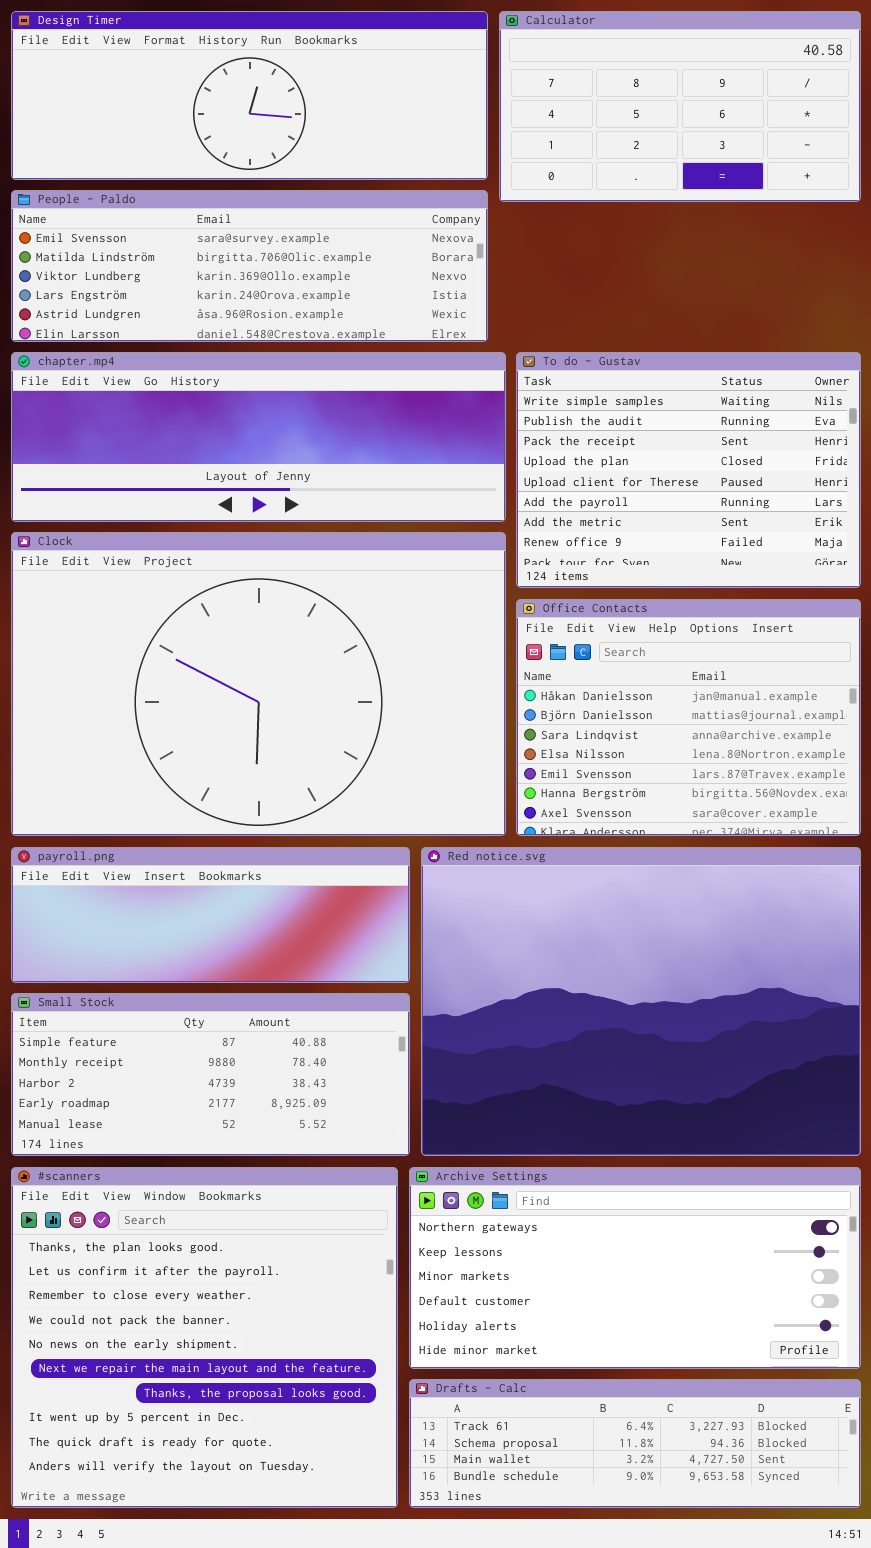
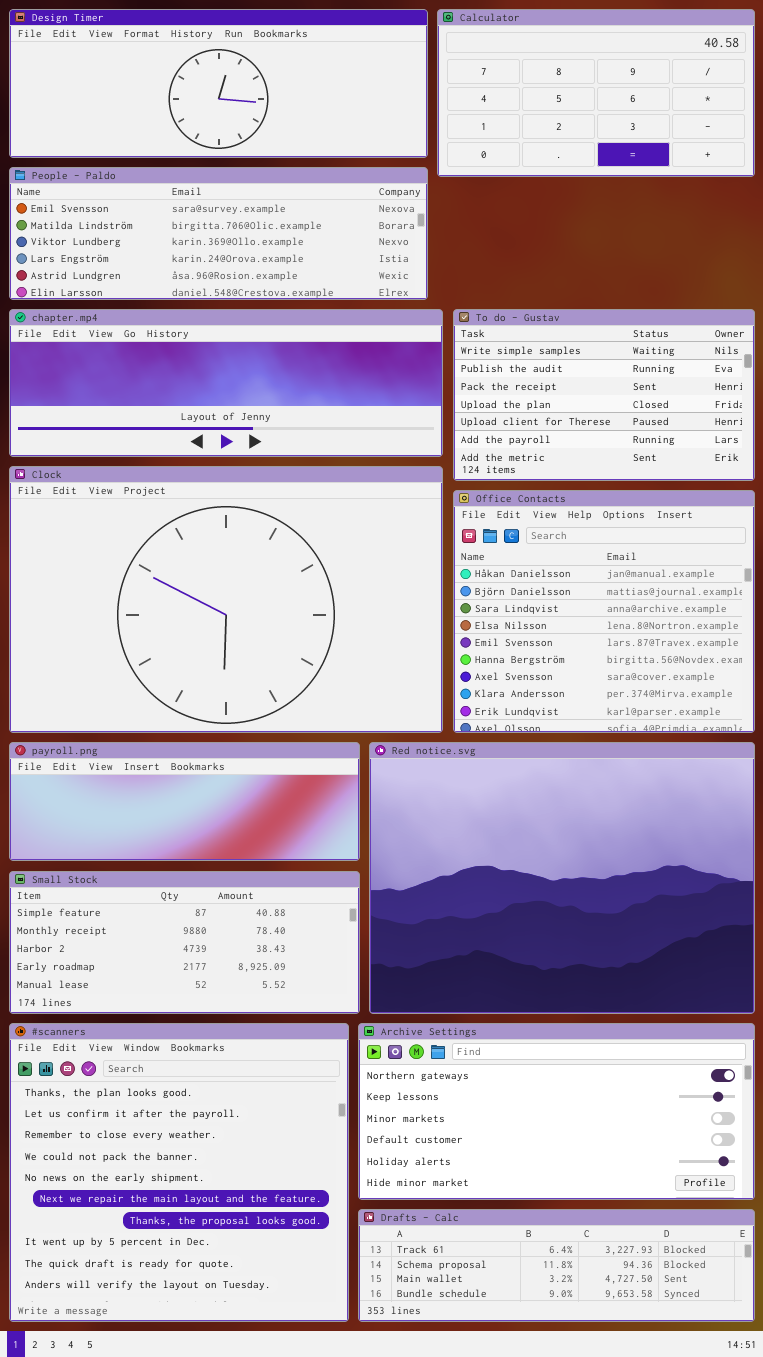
To do - Gustav: [516,352,861,588] -> [453,309,755,481], resized
Office Contacts: [516,599,861,836] -> [453,490,755,733], resized

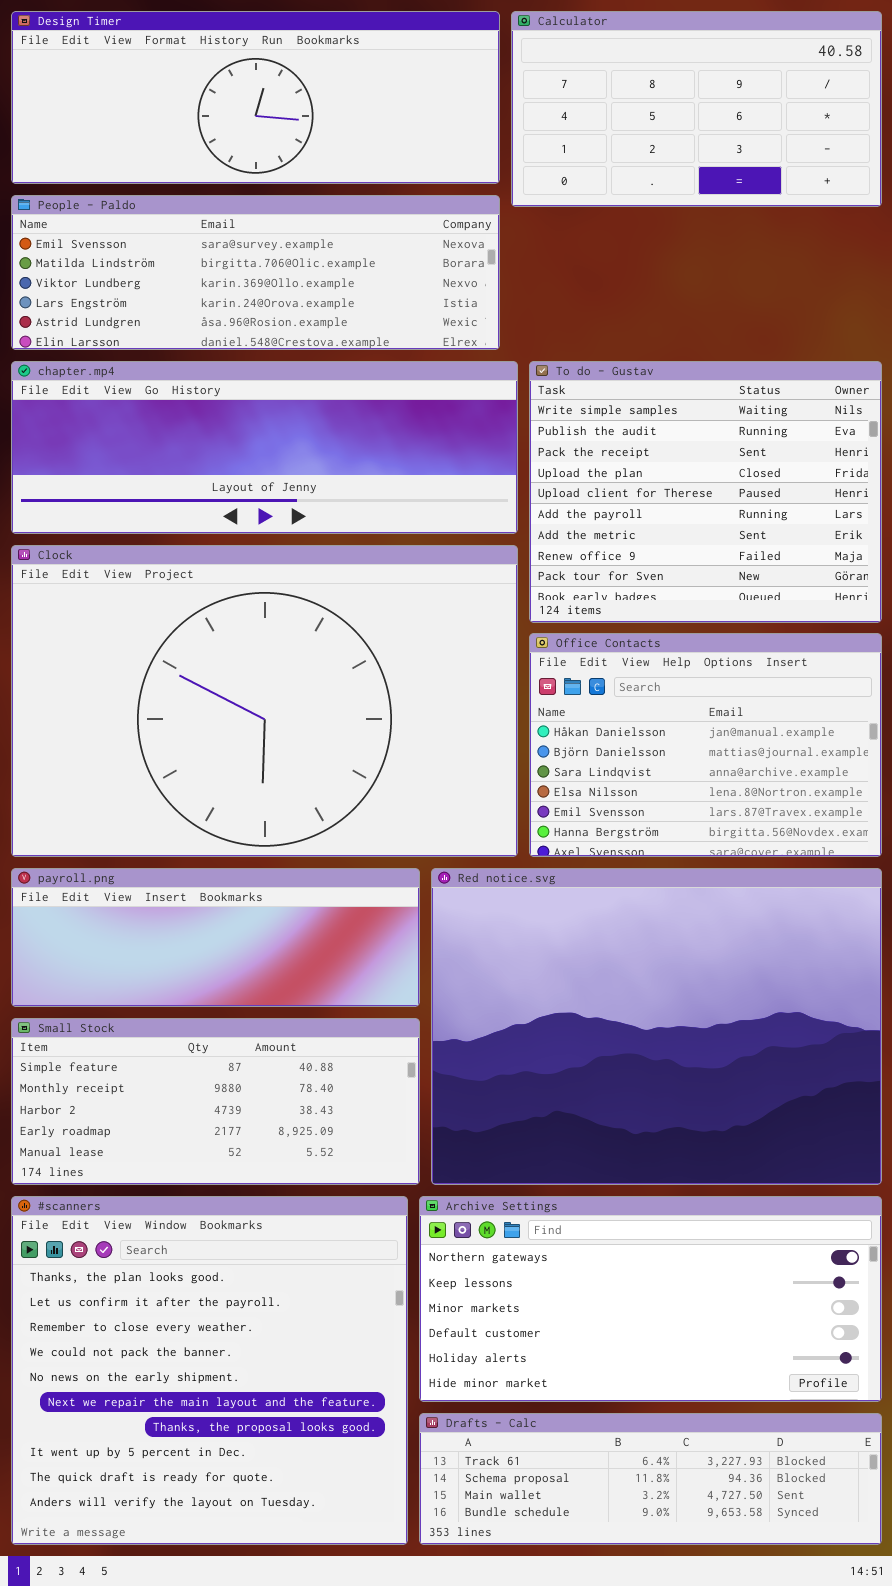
To do - Gustav: [453,309,755,481] -> [529,361,882,623], resized
Office Contacts: [453,490,755,733] -> [529,633,882,857], resized

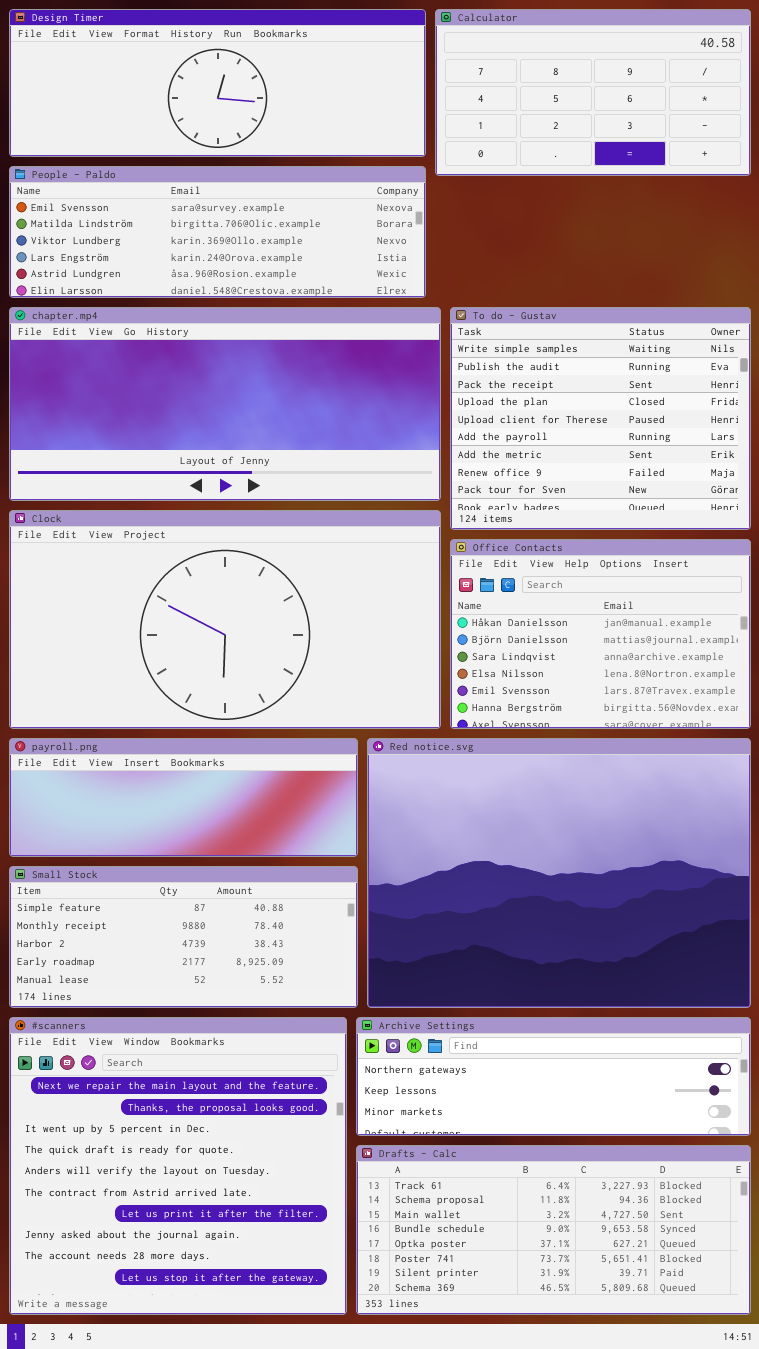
chapter.mp4: [11,361,518,534] -> [9,307,441,501], resized
Clock: [11,545,518,857] -> [9,510,441,729], resized
#scanners: [11,1196,408,1545] -> [9,1017,347,1315], scrolled down 5 rows
Archive Settings: [419,1196,882,1402] -> [356,1017,751,1136], resized
Drafts - Calc: [419,1413,882,1545] -> [356,1145,751,1315], resized

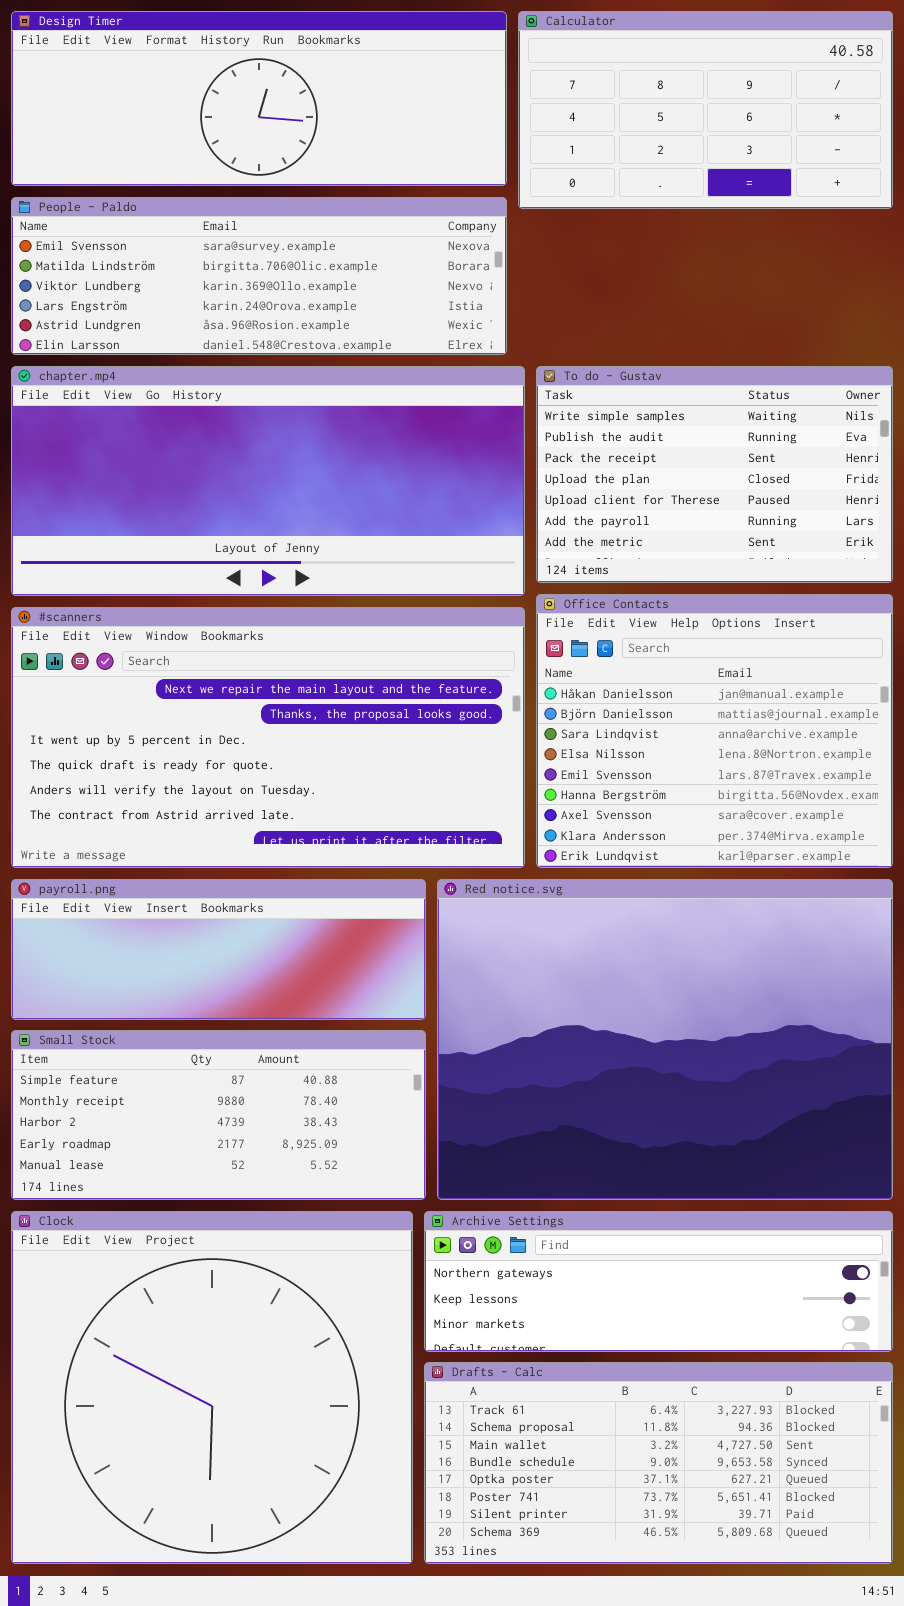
To do - Gustav: [450,307,751,530] -> [536,366,893,583], resized
Clock: [9,510,441,729] -> [11,1211,413,1564], moved, resized
Office Contacts: [450,539,751,729] -> [536,594,893,868], resized
#scanners: [9,1017,347,1315] -> [11,607,525,868], moved, resized

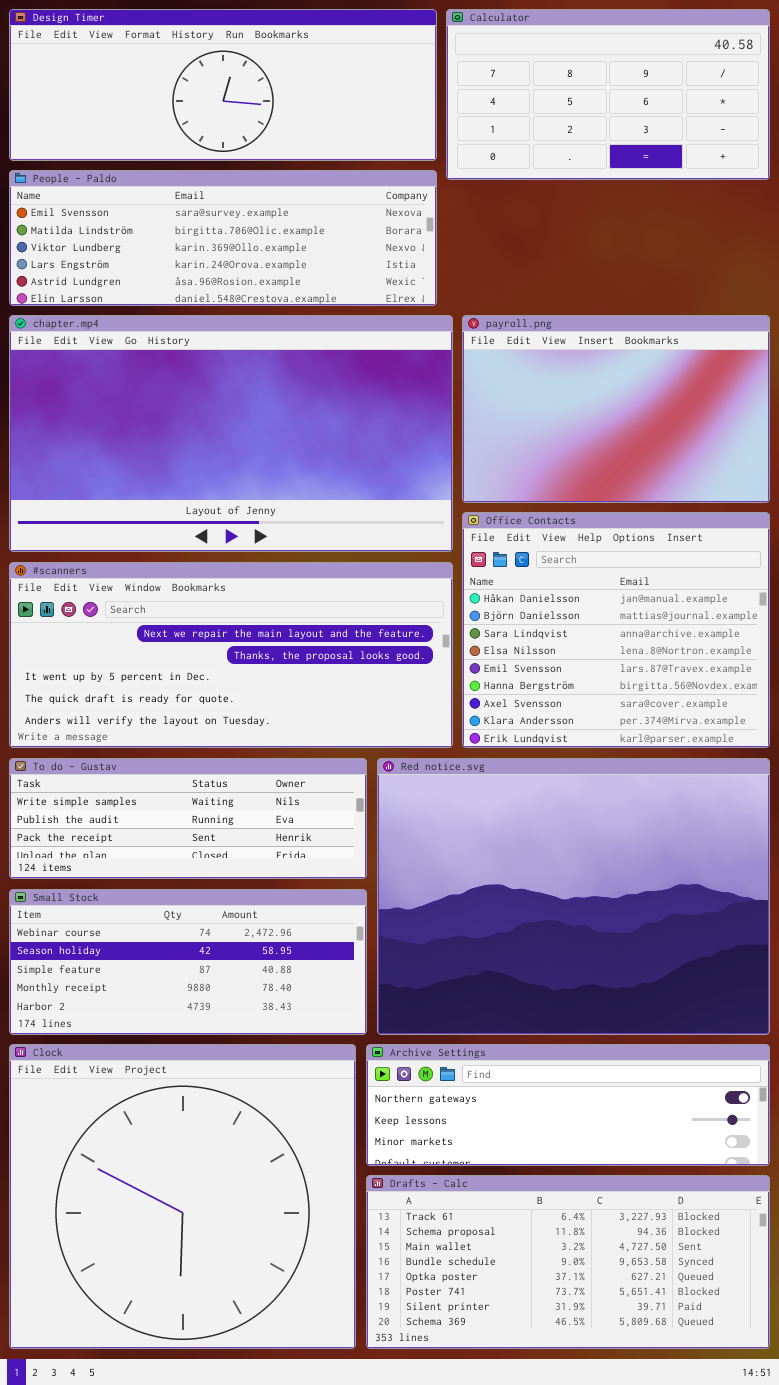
chapter.mp4: [11,366,525,596] -> [9,315,453,552], resized
To do - Gustav: [536,366,893,583] -> [9,758,367,879], moved, resized
#scanners: [11,607,525,868] -> [9,562,453,748], resized
payroll.png: [11,879,426,1020] -> [462,315,770,503], moved, resized
Small Stock: [11,1030,426,1200] -> [9,889,367,1035], scrolled up 2 rows

